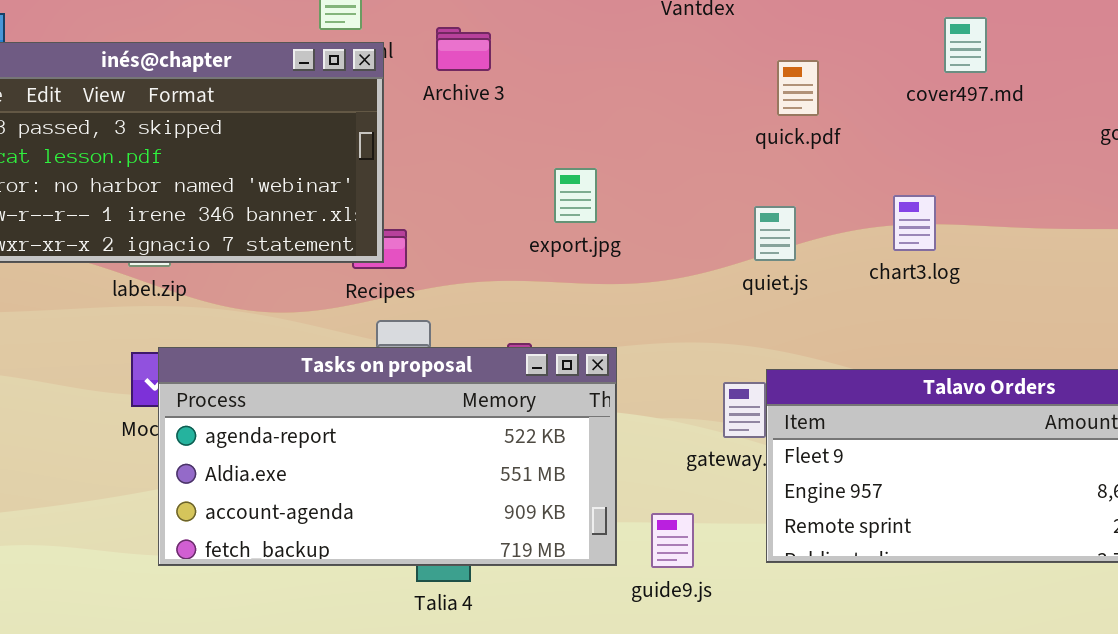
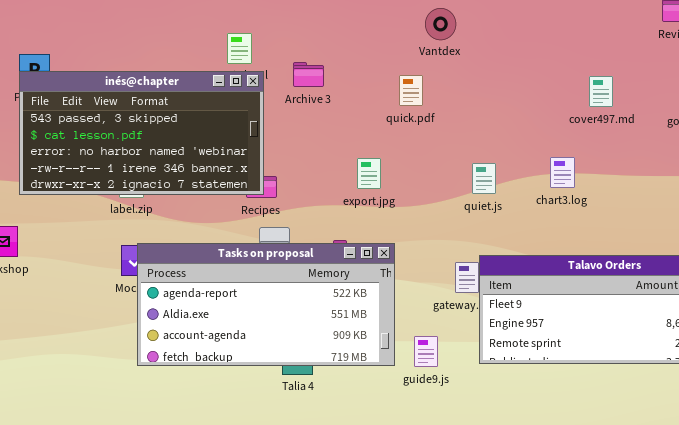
cover497.md: [944,17,987,73] -> [589,76,613,107], moved
quick.pdf: [777,60,819,116] -> [399,75,423,106], moved
export.jpg: [554,168,597,223] -> [357,158,381,189], moved

